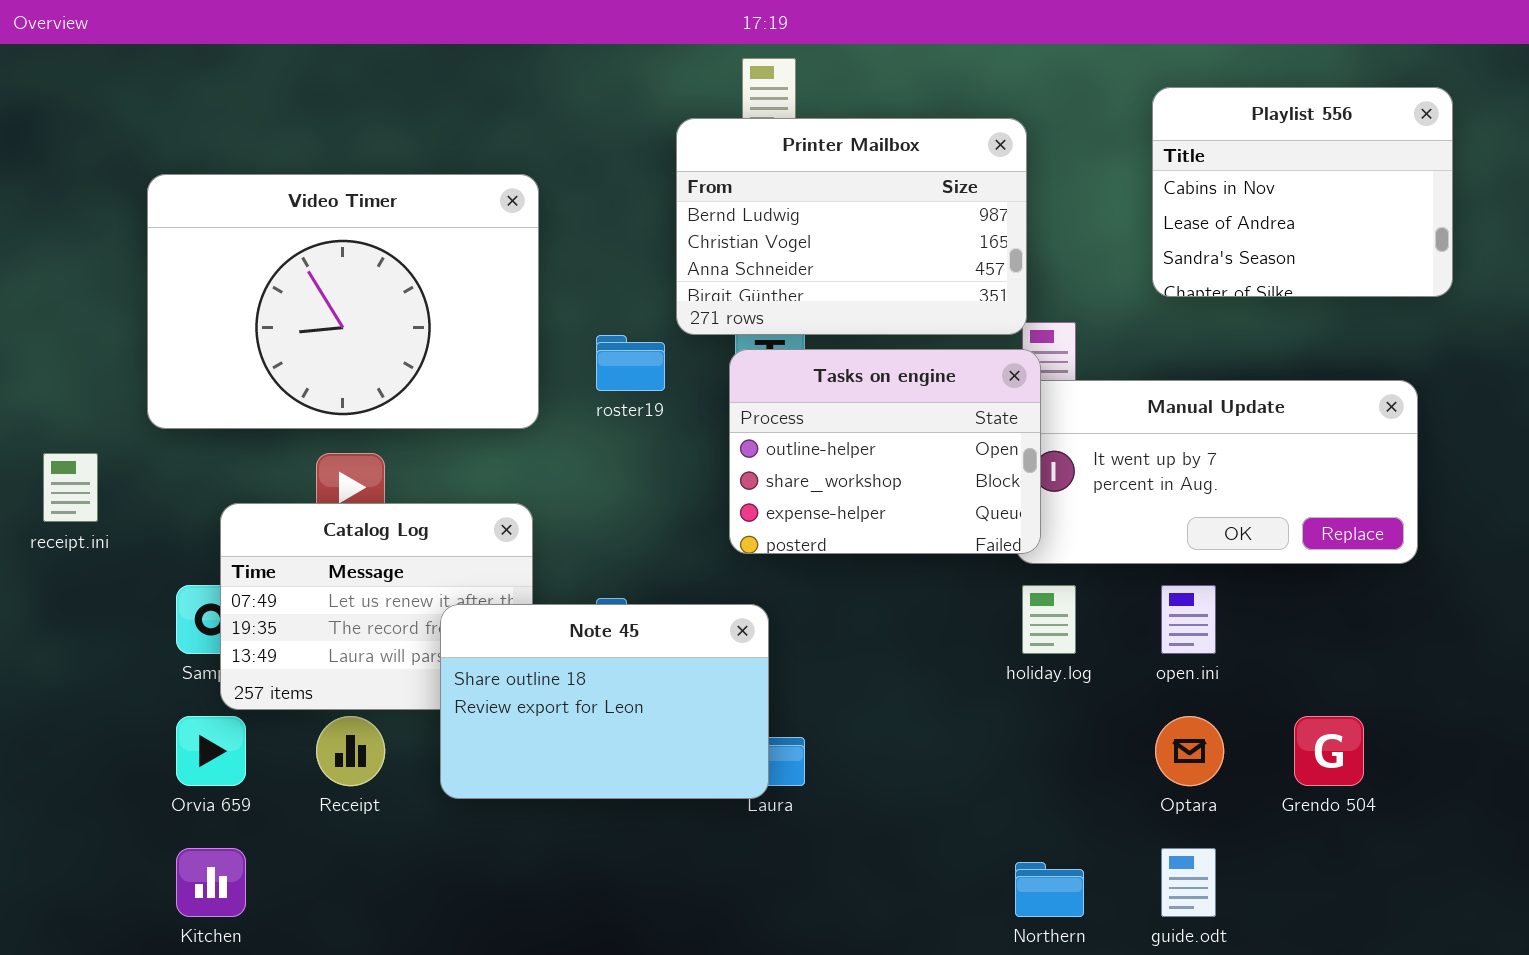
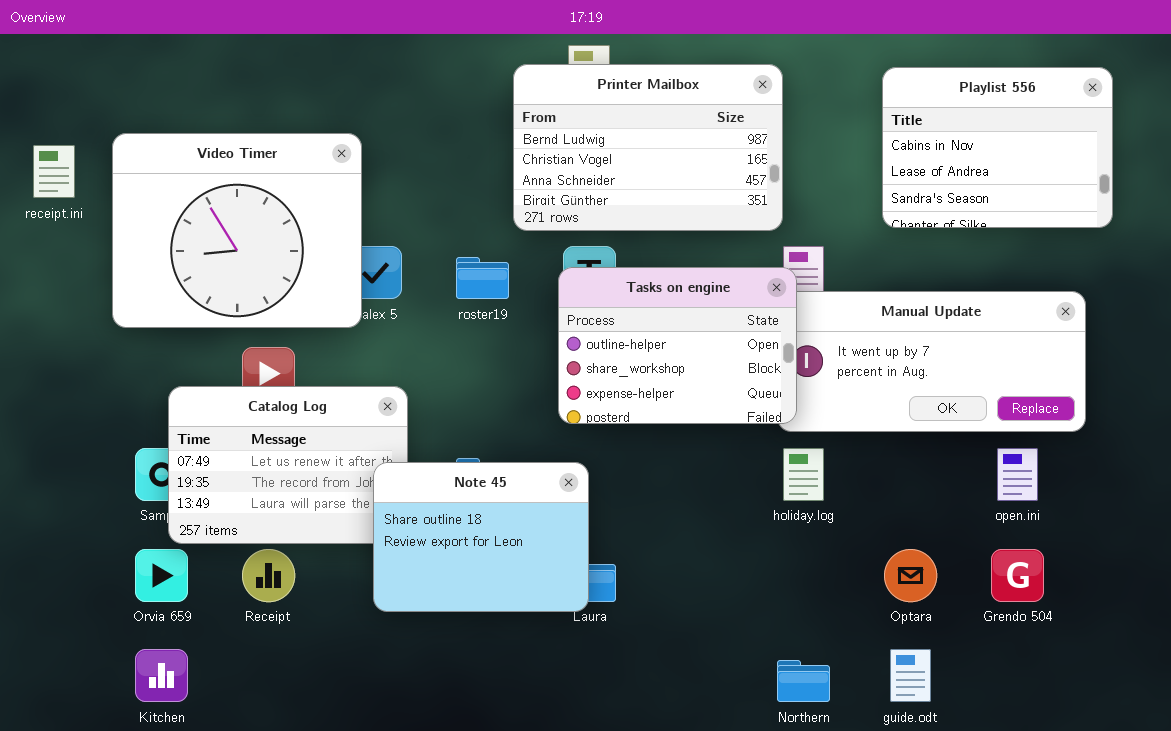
Printer Mailbox: [676,118,1027,335] -> [513,64,783,231], moved
Video Timer: [147,174,539,429] -> [112,133,362,328], resized
receipt.ini: [43,453,98,522] -> [33,145,75,198], moved
open.ini: [1161,585,1216,654] -> [997,448,1038,501], moved
Note 45: [440,604,769,799] -> [373,462,589,612], resized

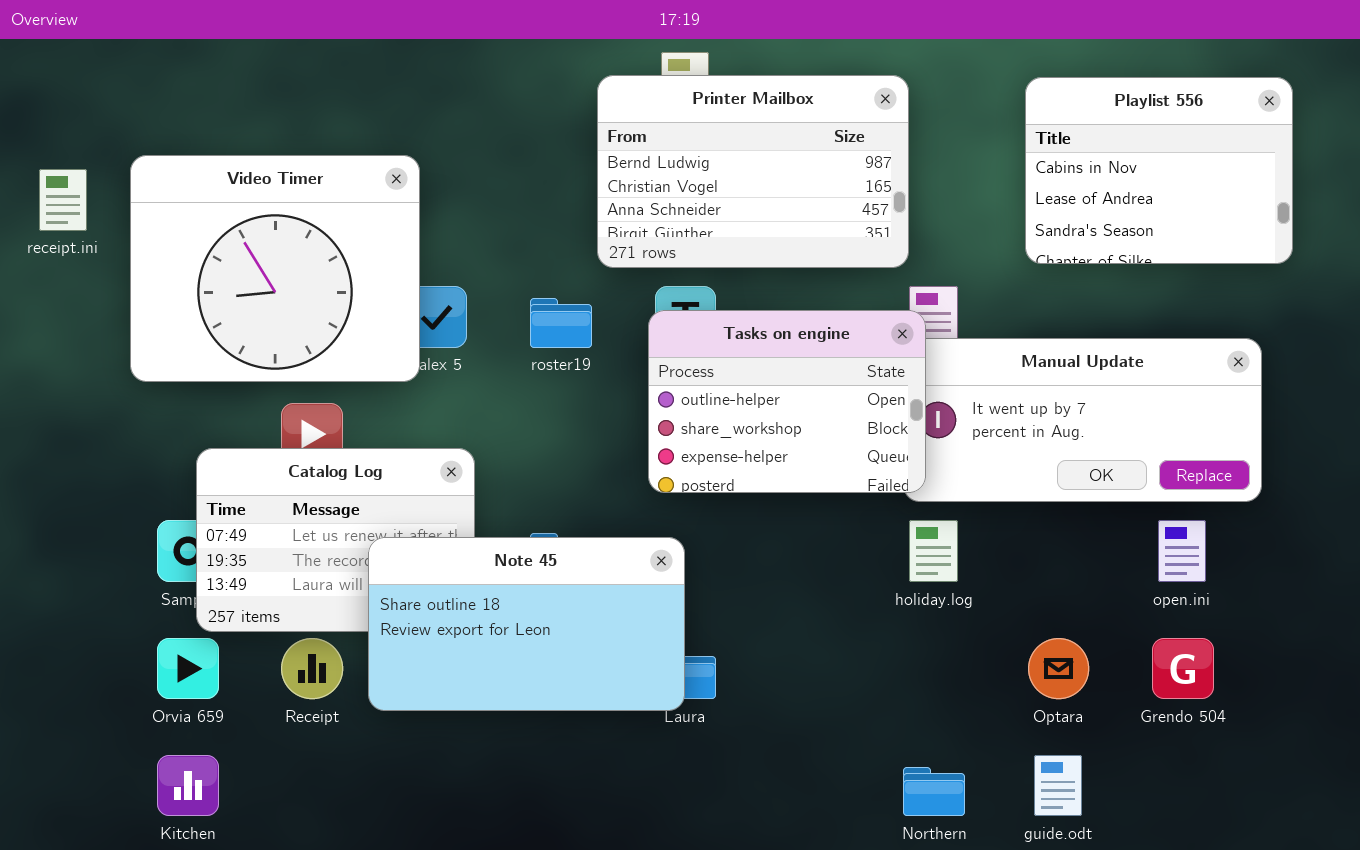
Note 45: [373,462,589,612] -> [368,537,685,711], resized

